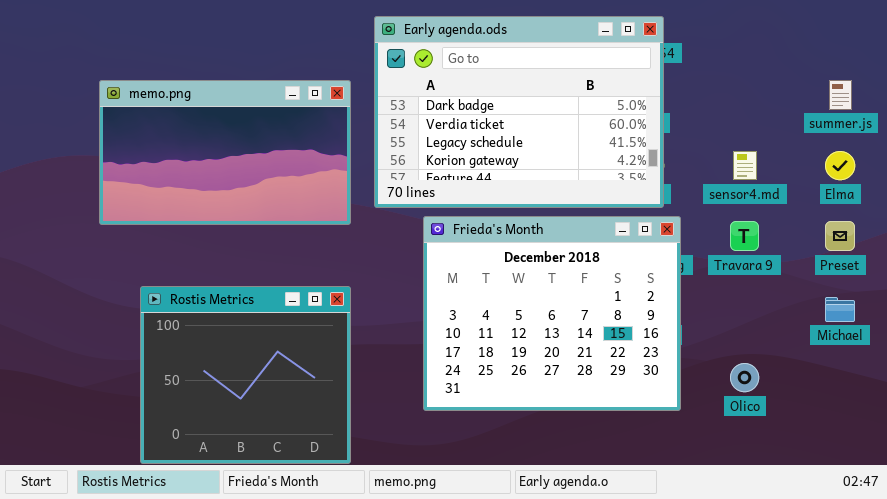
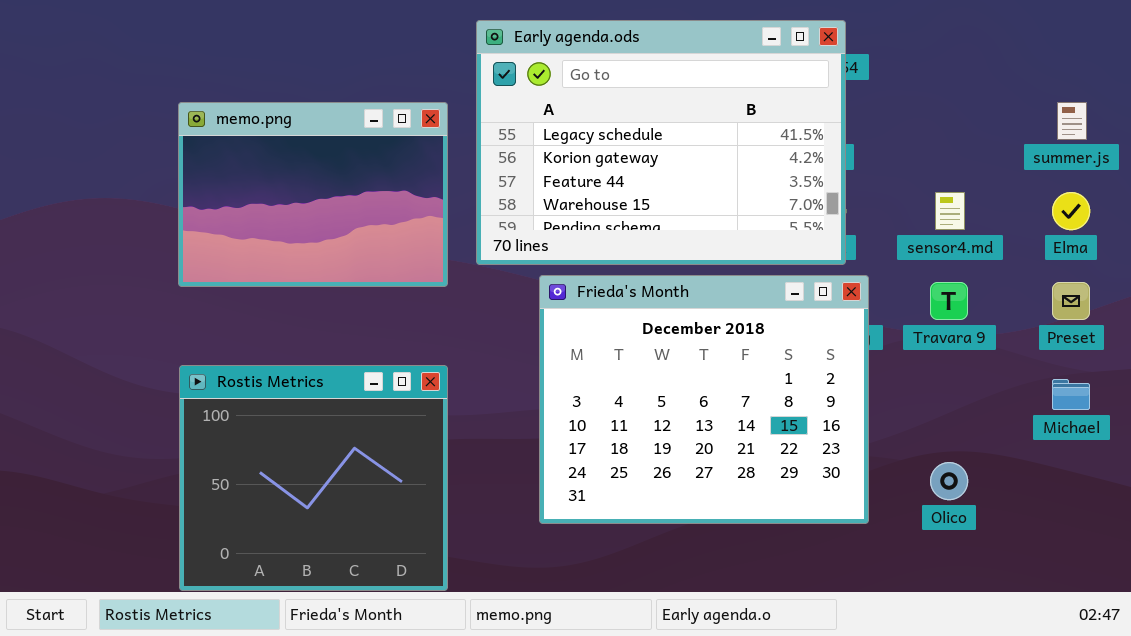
Early agenda.ods: [374,16,664,208] -> [476,20,846,265], scrolled down 2 rows
memo.png: [99,80,351,225] -> [178,102,448,287], resized

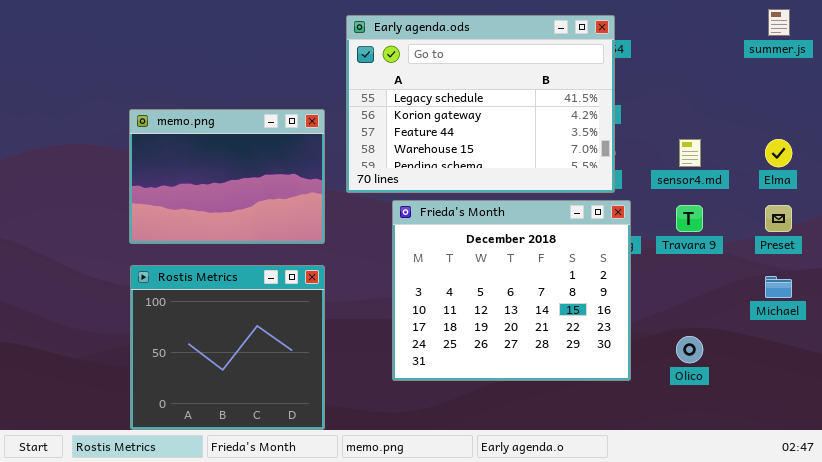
memo.png: [178,102,448,287] -> [129,109,325,244], moved
summer.js: [1057,102,1087,140] -> [768,9,790,36], moved

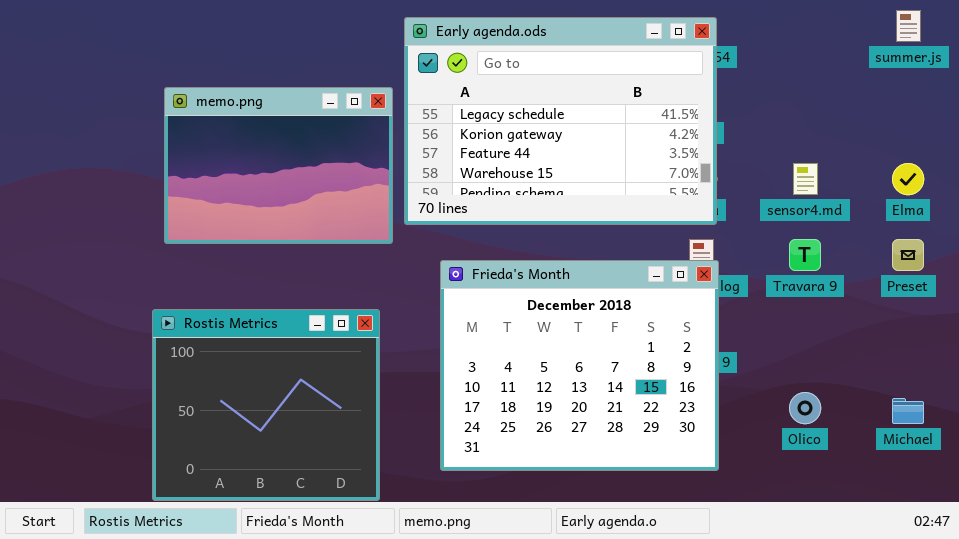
memo.png: [129,109,325,244] -> [164,87,393,244], moved
Frieda's Month: [392,200,631,381] -> [440,260,719,471], moved
Michael: [765,276,792,298] -> [892,398,924,424], moved

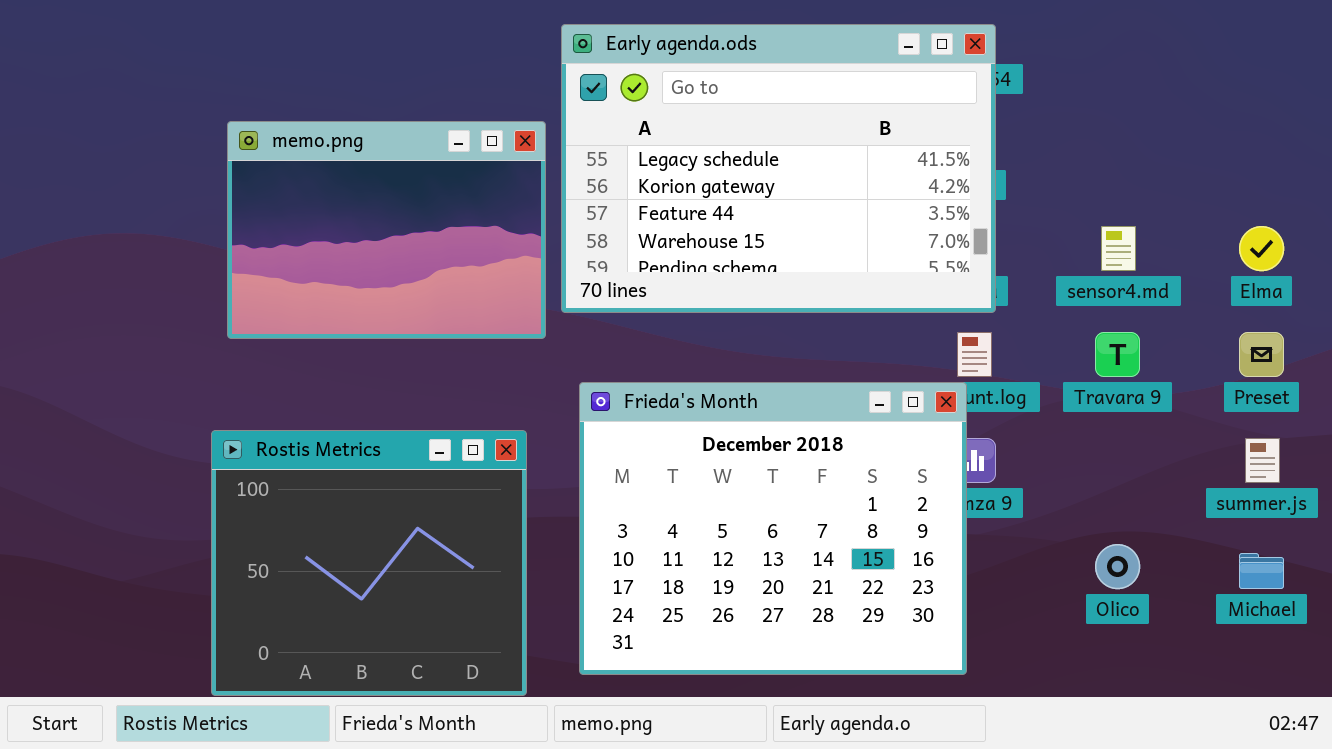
summer.js: [896,10,921,42] -> [1245,438,1280,483], moved
Frieda's Month: [440,260,719,471] -> [579,382,967,675], moved

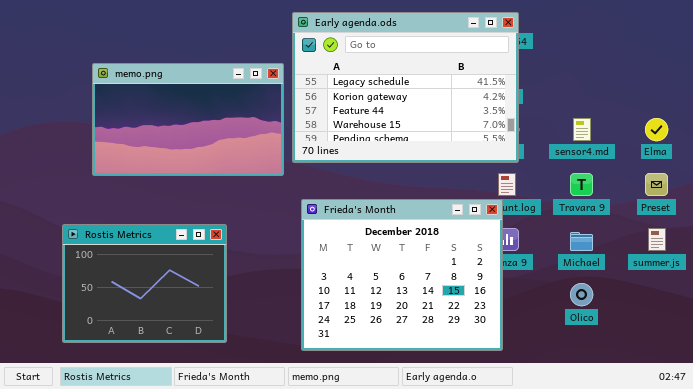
memo.png: [227,121,546,339] -> [92,63,284,176], resized
Rostis Metrics: [211,430,527,696] -> [62,224,227,343], moved, resized
Michael: [1239,553,1284,589] -> [570,232,593,251], moved

